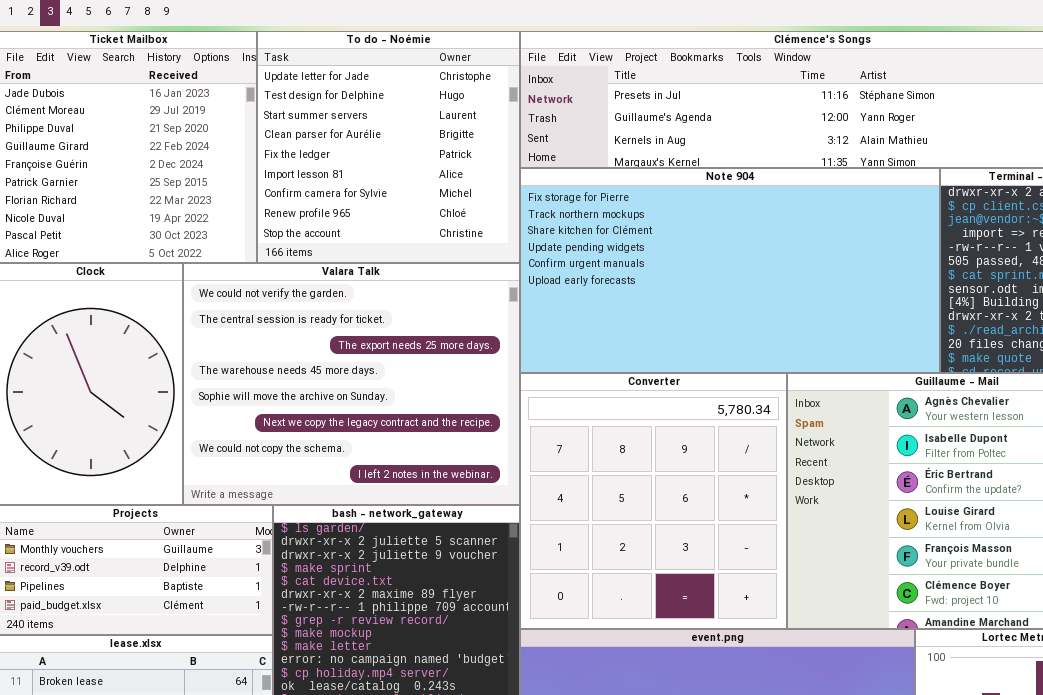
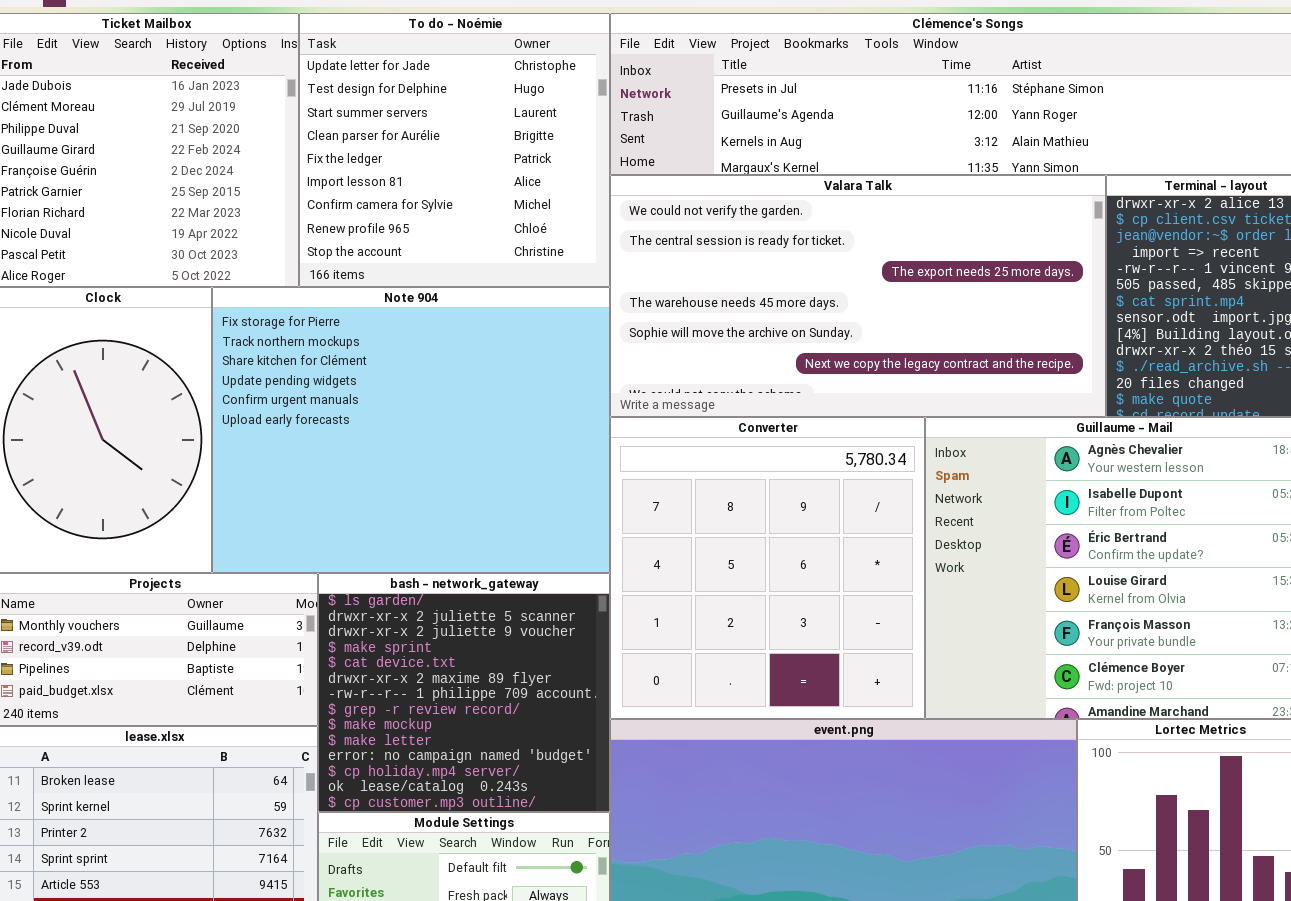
Note 904: [520,168,940,373] -> [212,287,610,573], moved, resized
Valara Talk: [183,263,520,505] -> [610,175,1106,417], moved, resized

